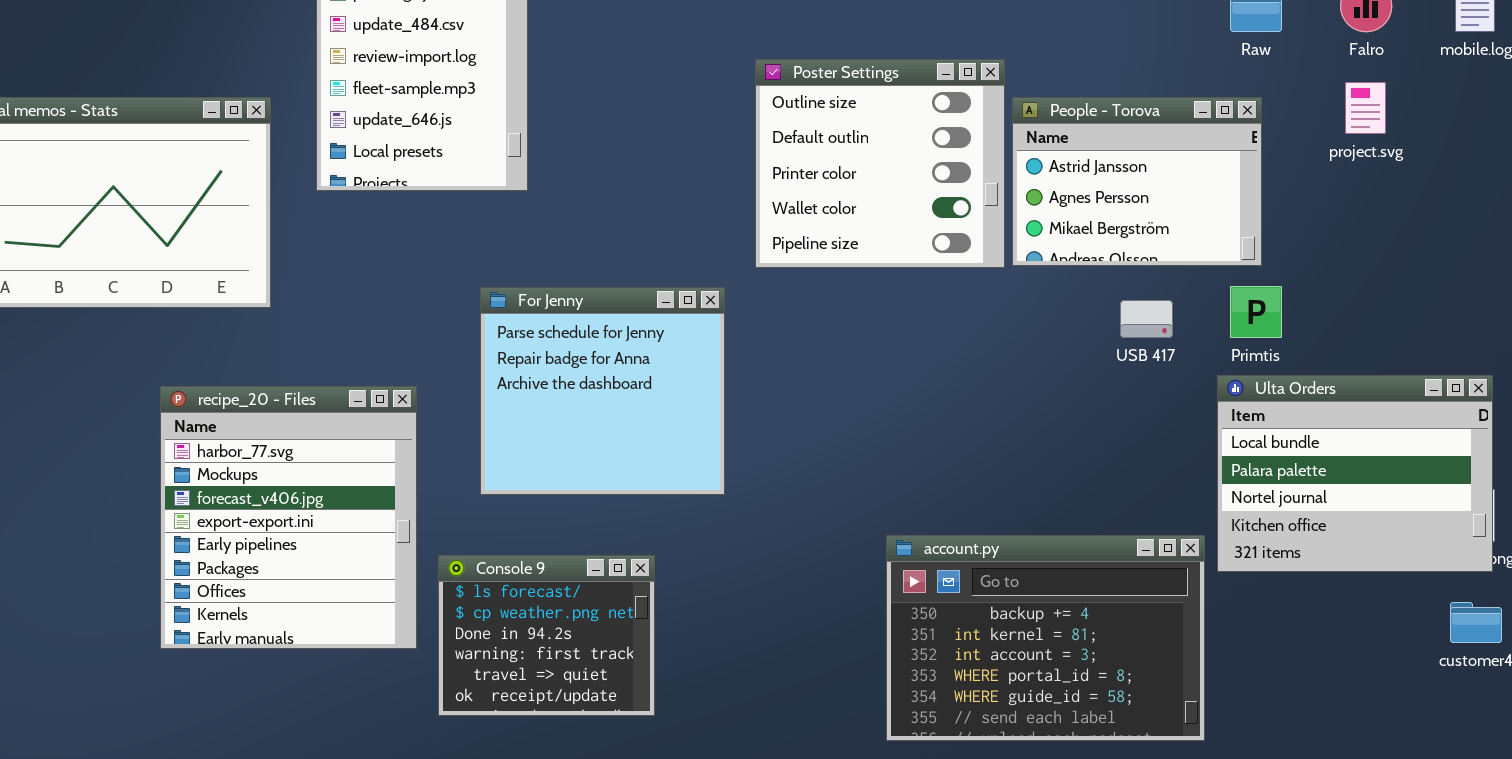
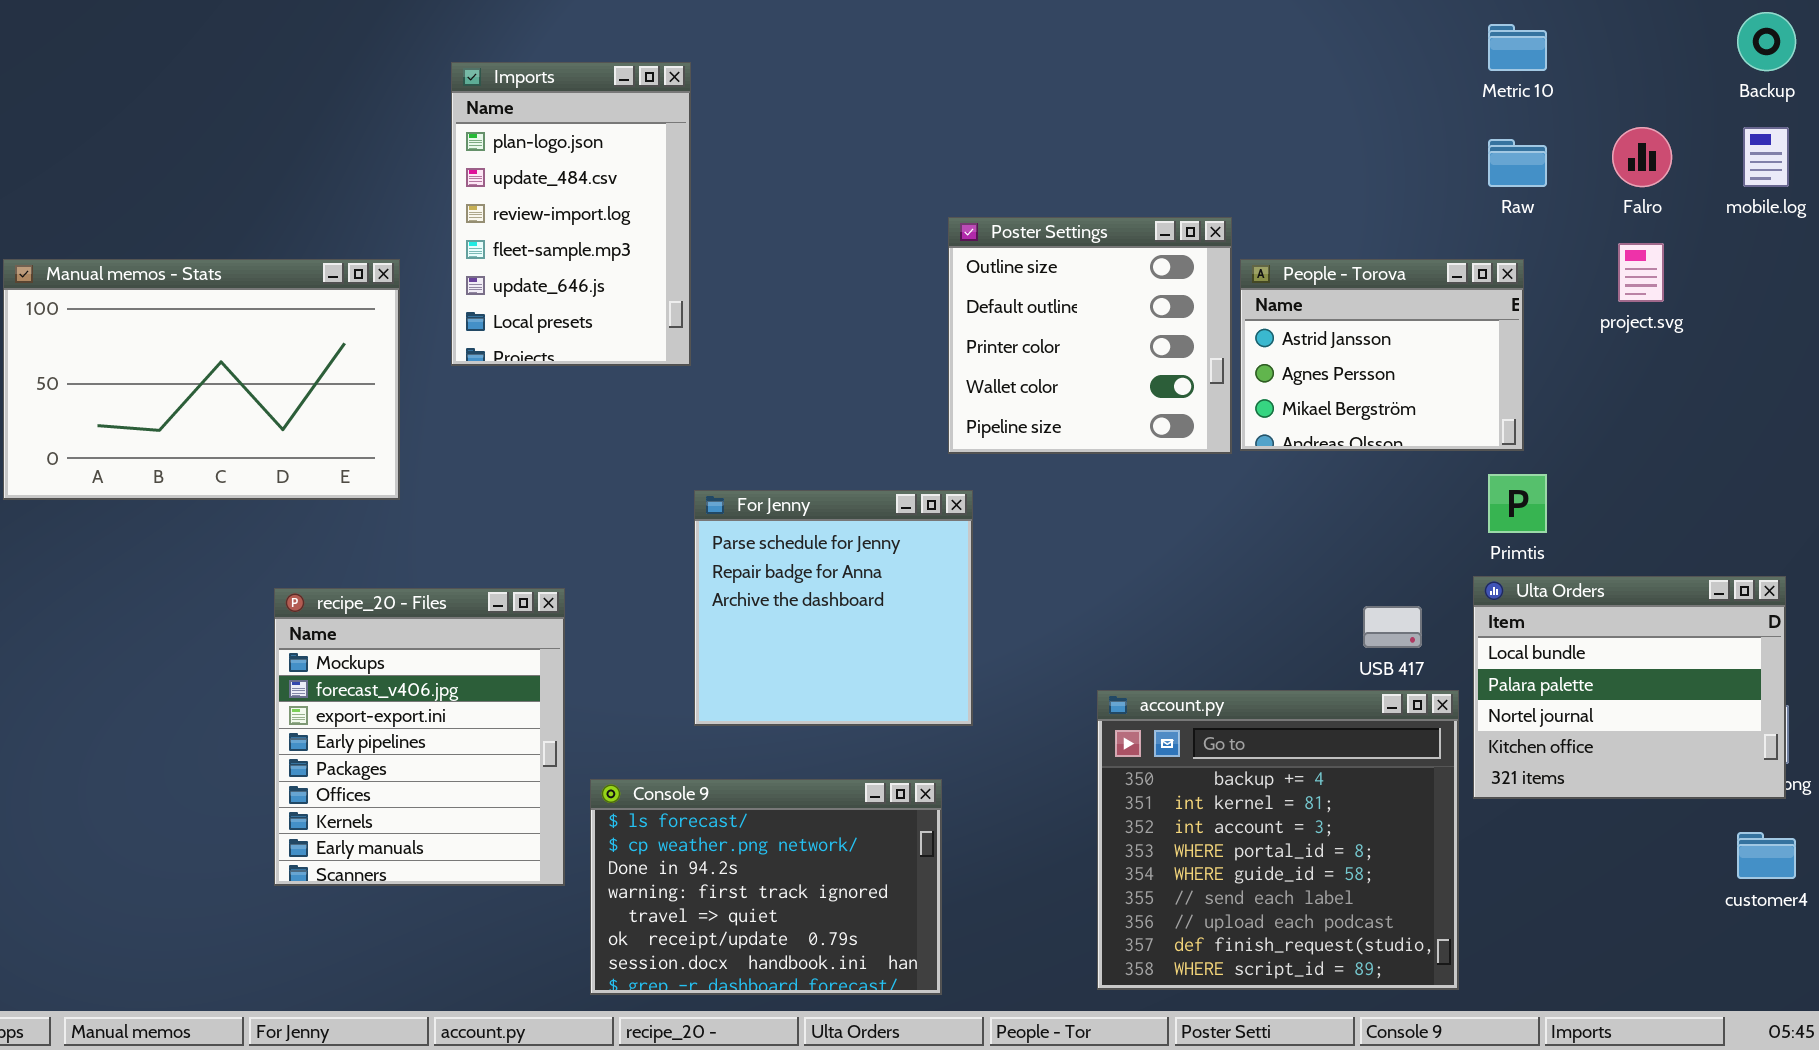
For Jenny: [480,287,725,495] -> [694,490,973,726], moved
USB 417: [1120,300,1173,338] -> [1363,606,1422,648], moved
recipe_20 - Files: [160,386,417,649] -> [274,588,565,886], scrolled down 1 row
account.py: [886,535,1205,741] -> [1097,690,1459,990], resized
Console 9: [438,555,655,716] -> [590,779,942,995], resized

